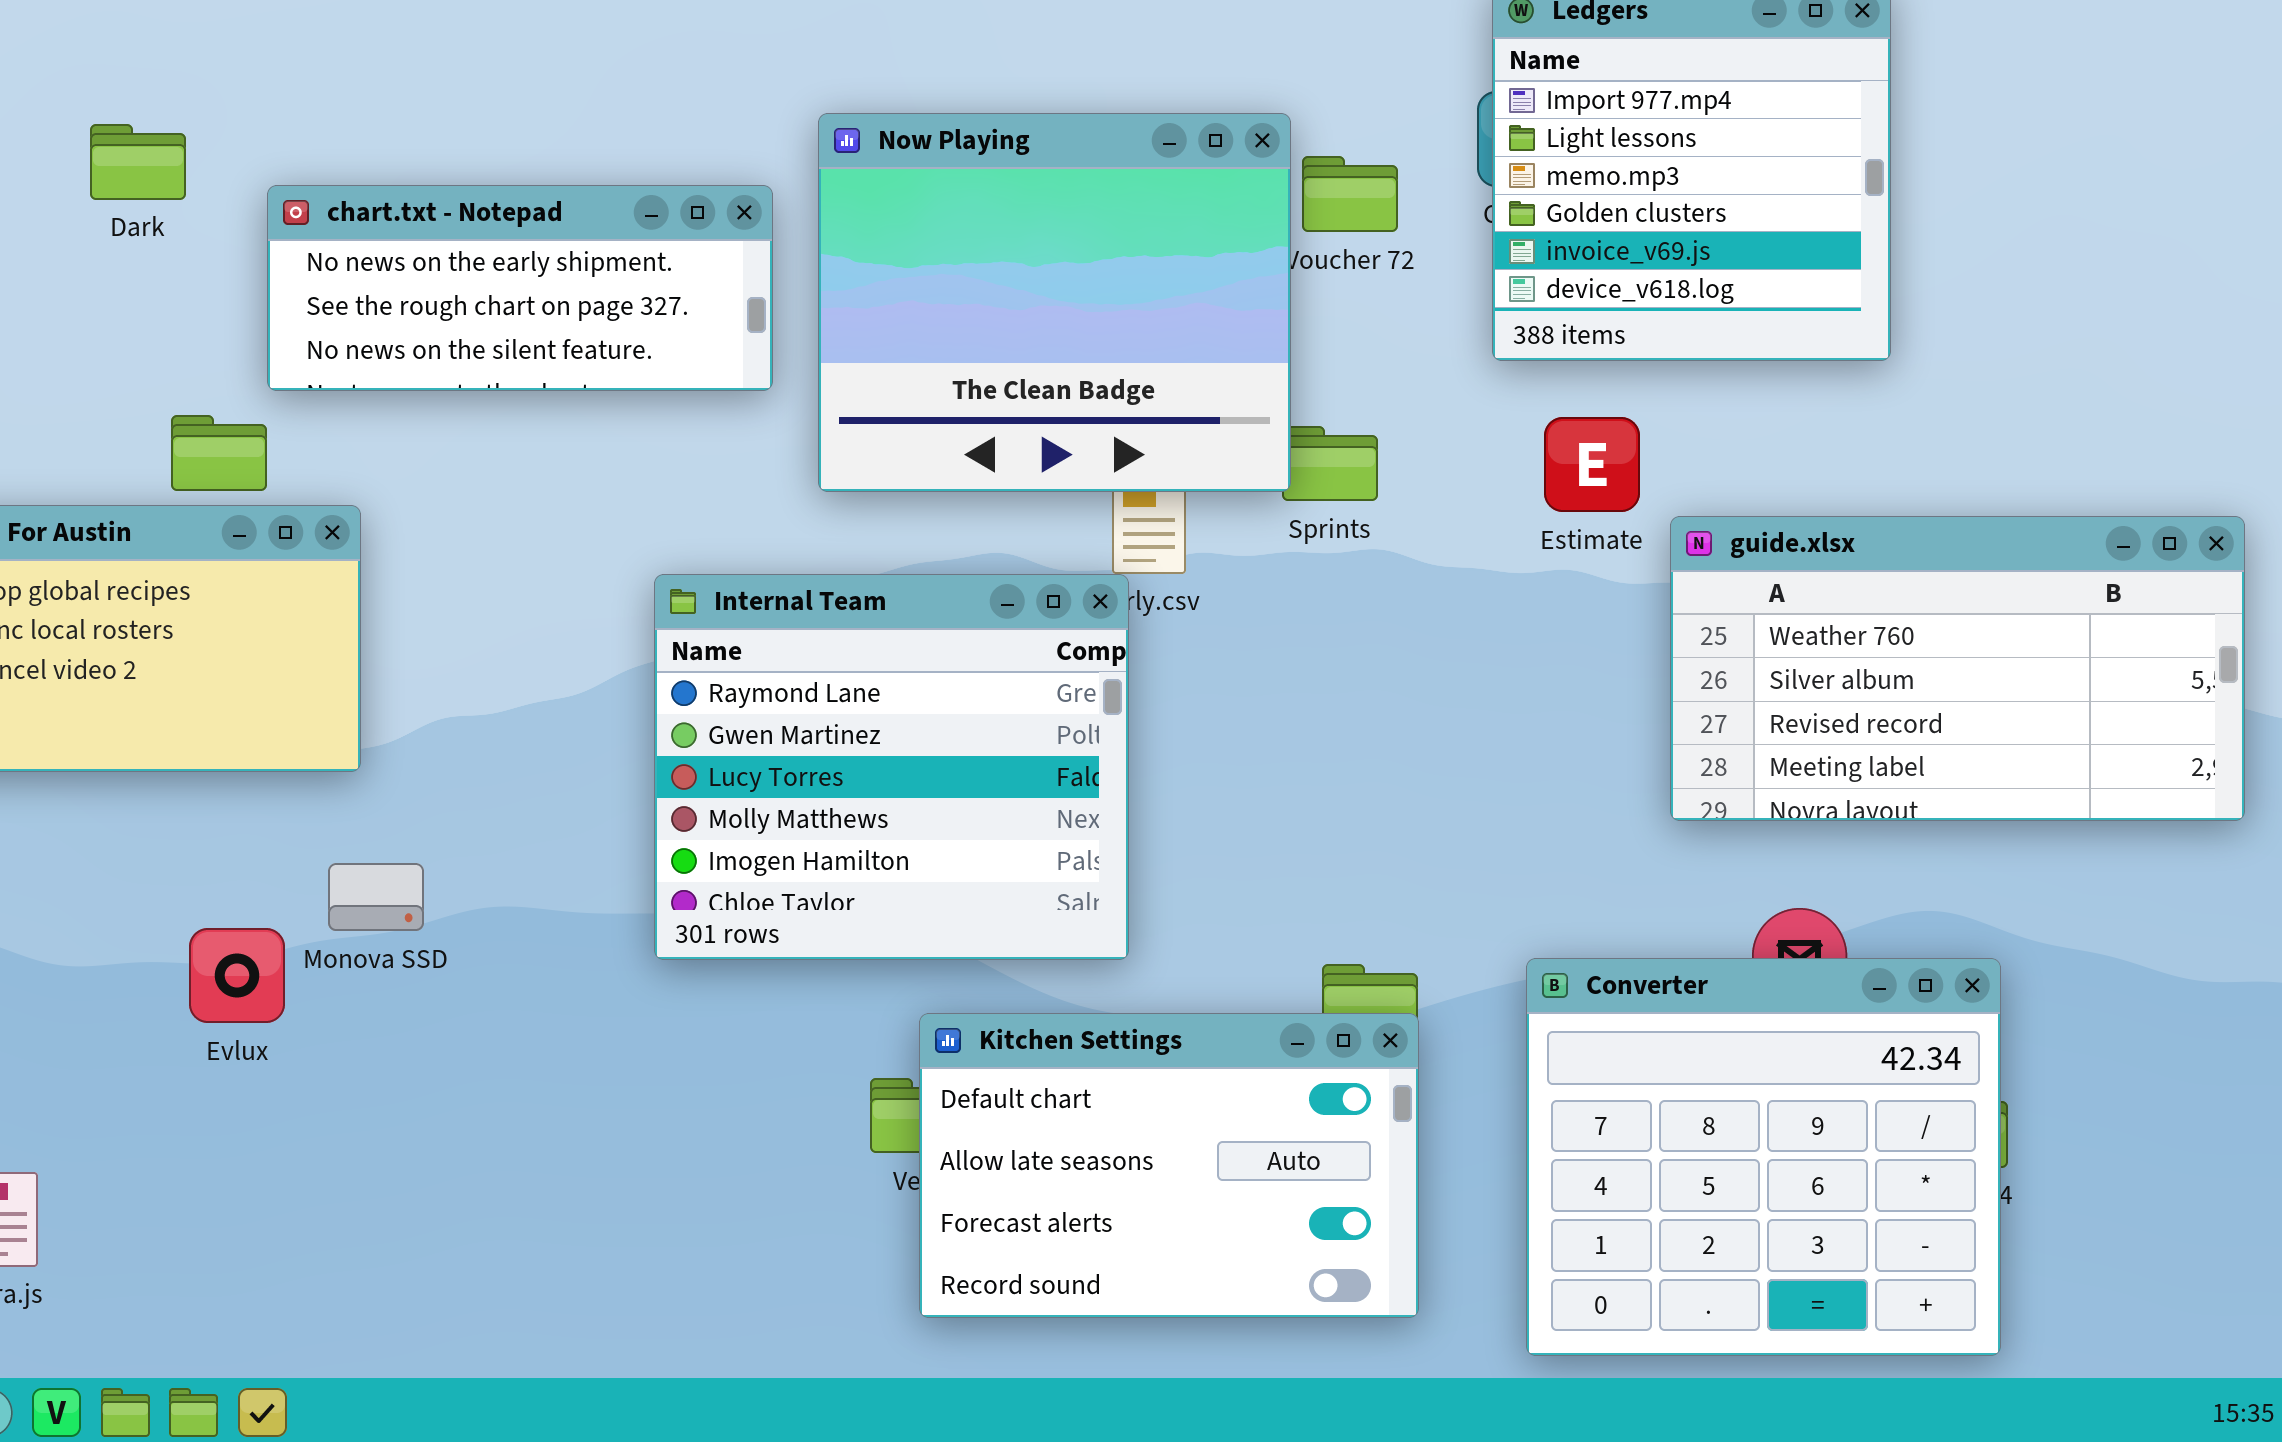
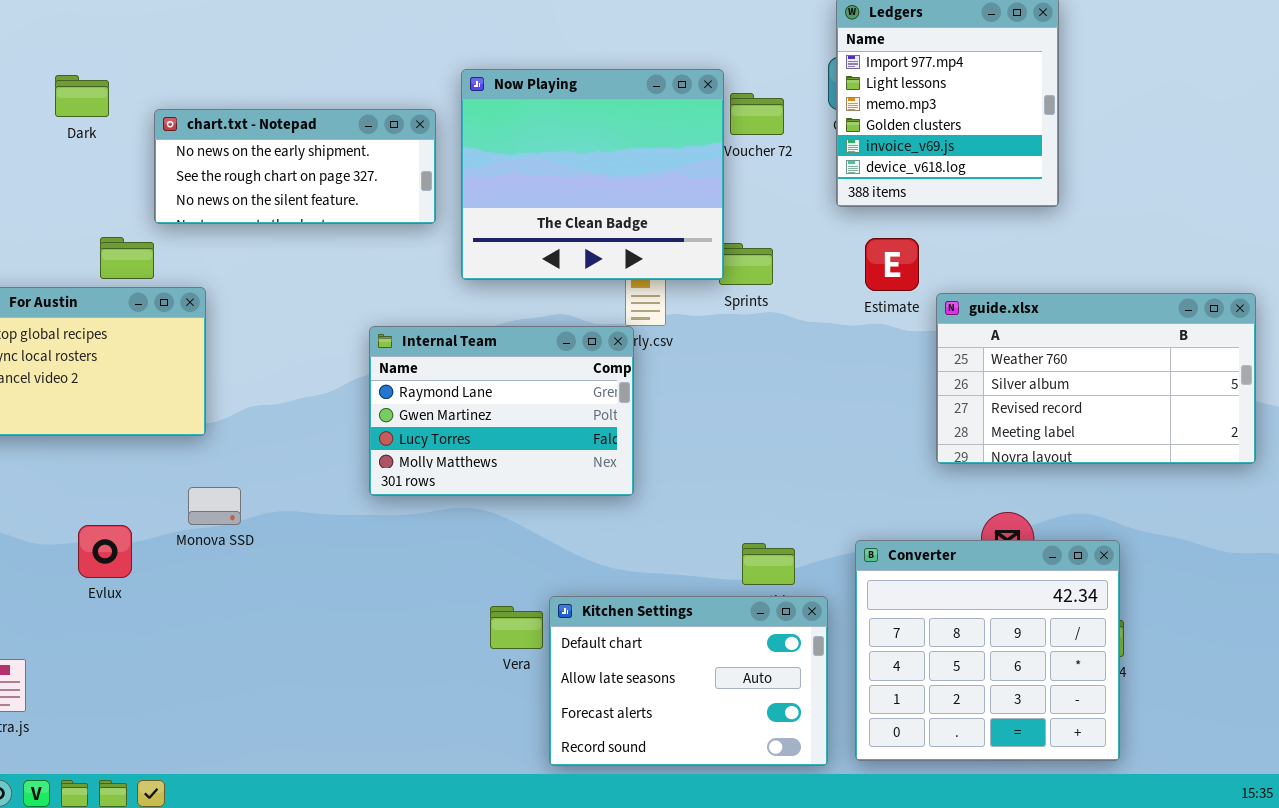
Internal Team: [654,574,1129,960] -> [369,326,634,496], resized
Evlux: [189,928,285,1023] -> [78,525,132,578], moved
Kitchen Settings: [919,1013,1419,1318] -> [549,596,828,766], moved

